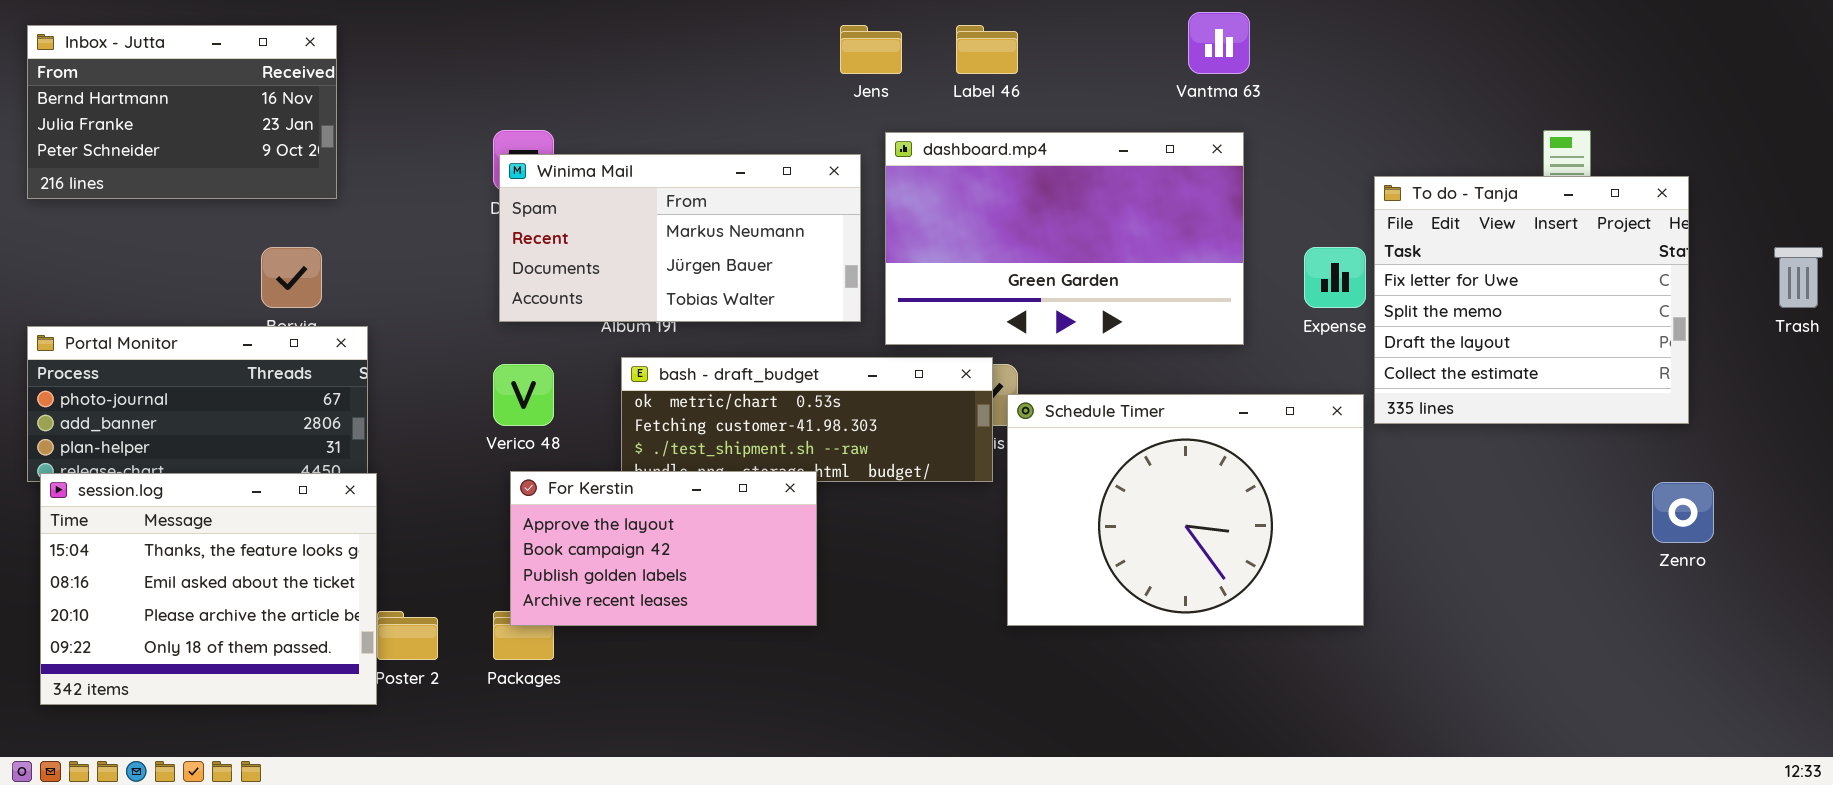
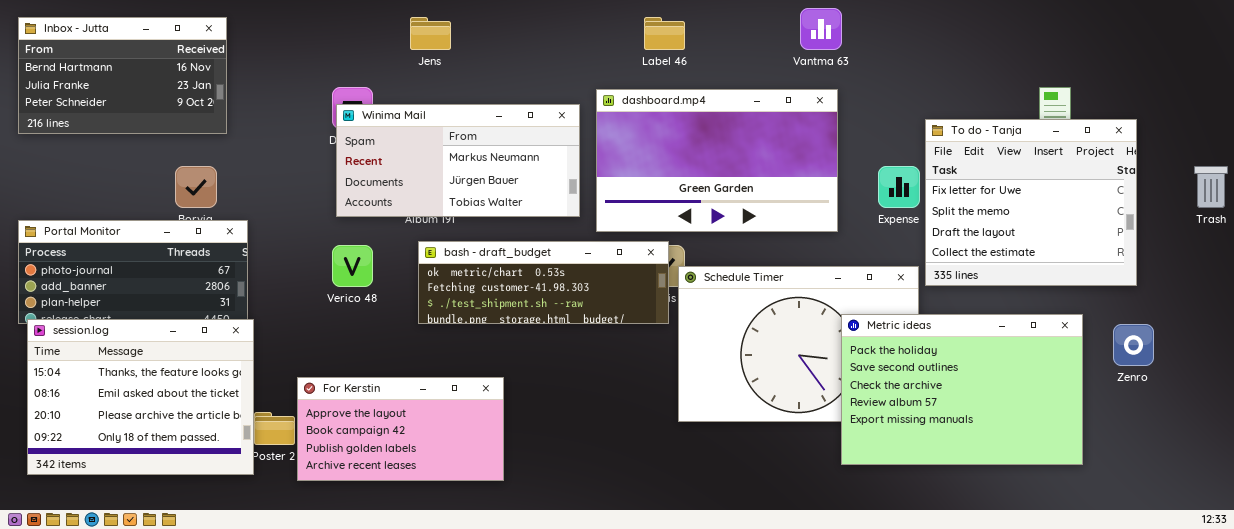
Jens: [840,25,902,74] -> [410,17,451,50], moved
Metric ideas: none -> [841,314,1083,465], opened
For Kerstin: [510,471,817,626] -> [297,377,504,481], moved

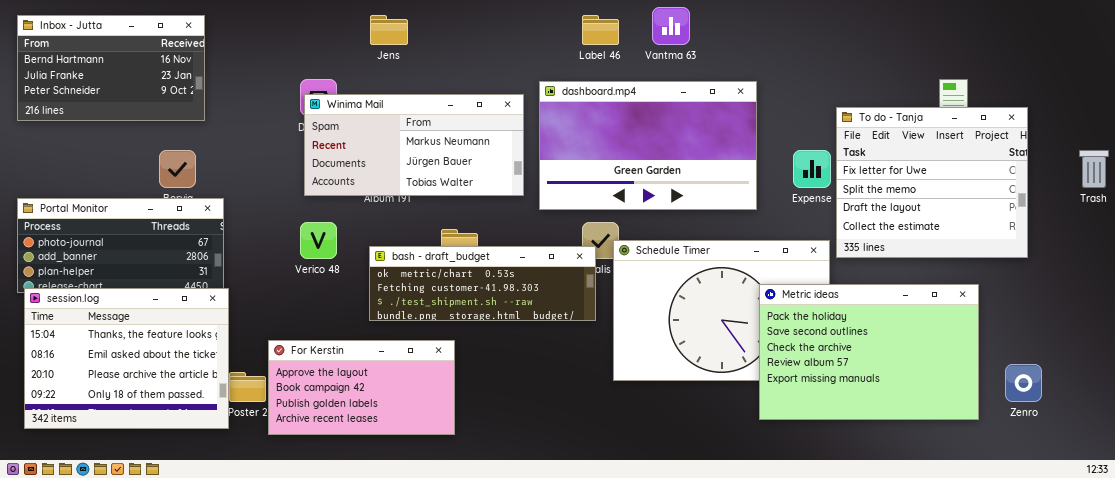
Vantma 63: [800,8,842,50] -> [652,7,690,45], moved
bash - draft_budget: [418,241,669,324] -> [369,246,596,321], moved
Zenro: [1113,324,1154,366] -> [1005,364,1042,402], moved

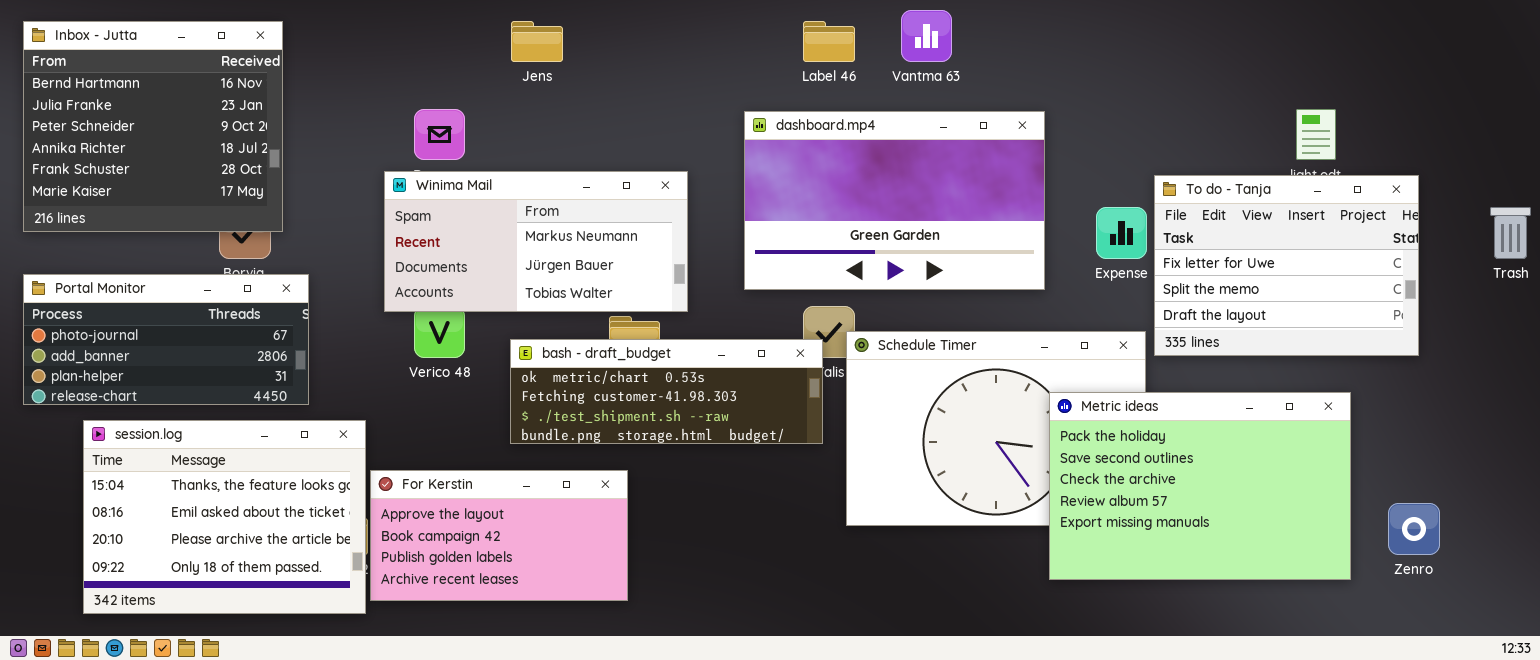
Inbox - Jutta: [17,15,205,121] -> [23,21,283,232], resized
Winima Mail: [304,94,524,196] -> [384,171,688,312], moved
To do - Tanja: [836,107,1028,258] -> [1154,175,1419,356], resized
session.log: [24,288,229,429] -> [83,420,366,614], moved

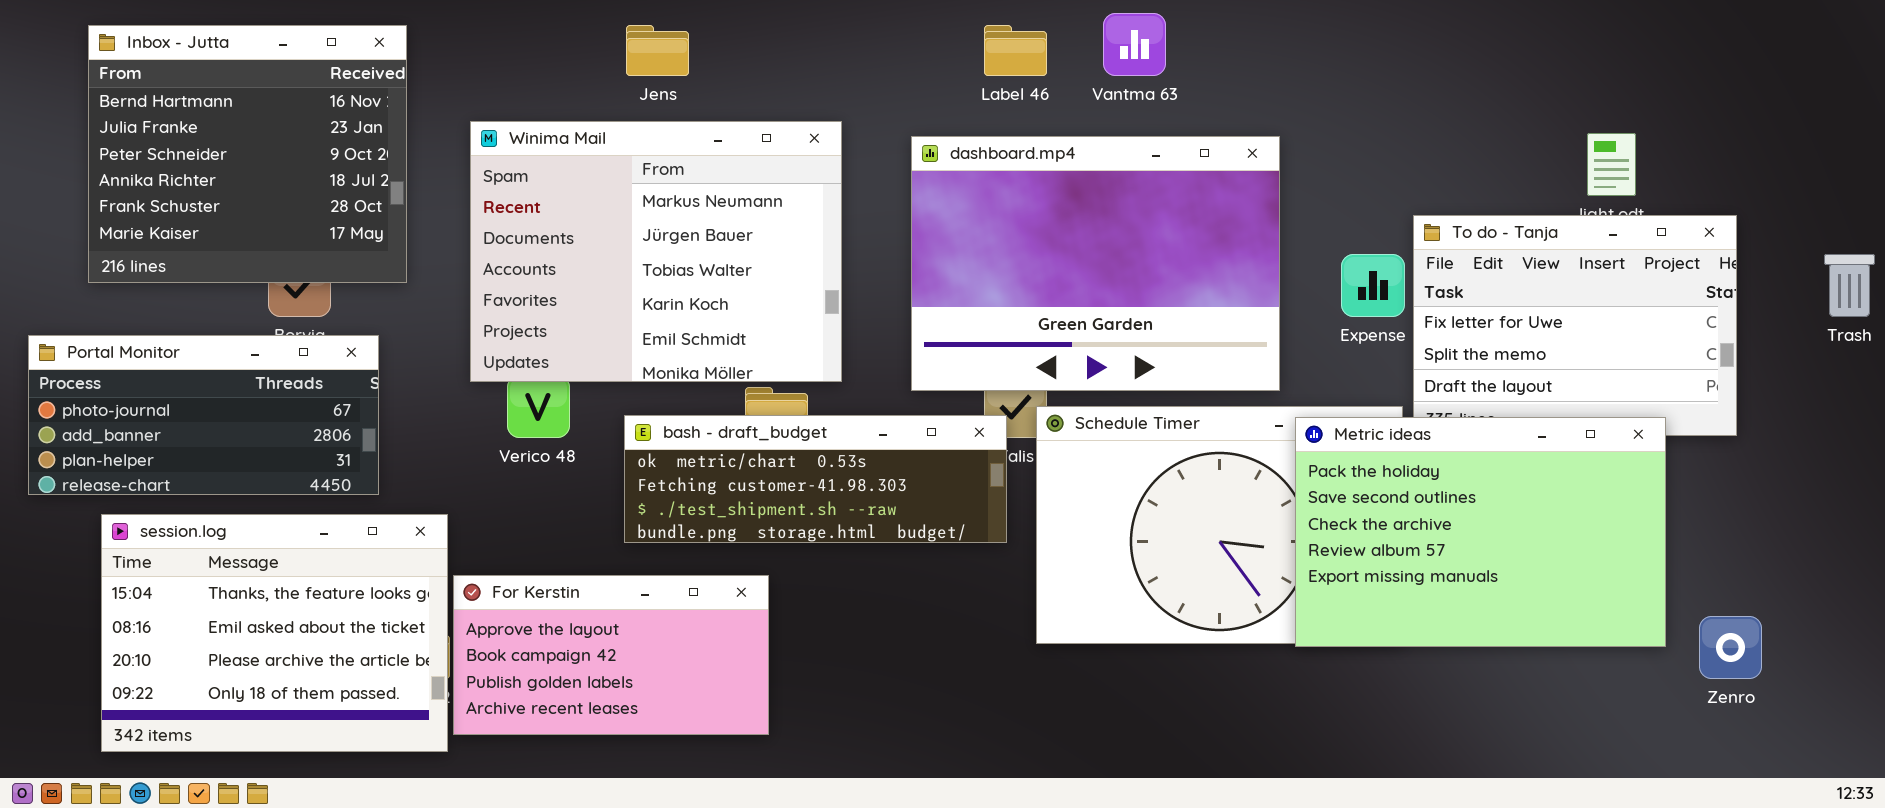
Inbox - Jutta: [23,21,283,232] -> [88,25,407,283], moved
dashboard.mp4: [744,111,1045,290] -> [911,136,1280,391], resized
Winima Mail: [384,171,688,312] -> [470,121,842,382], resized
Metric ideas: [1049,392,1351,580] -> [1295,417,1666,647], moved

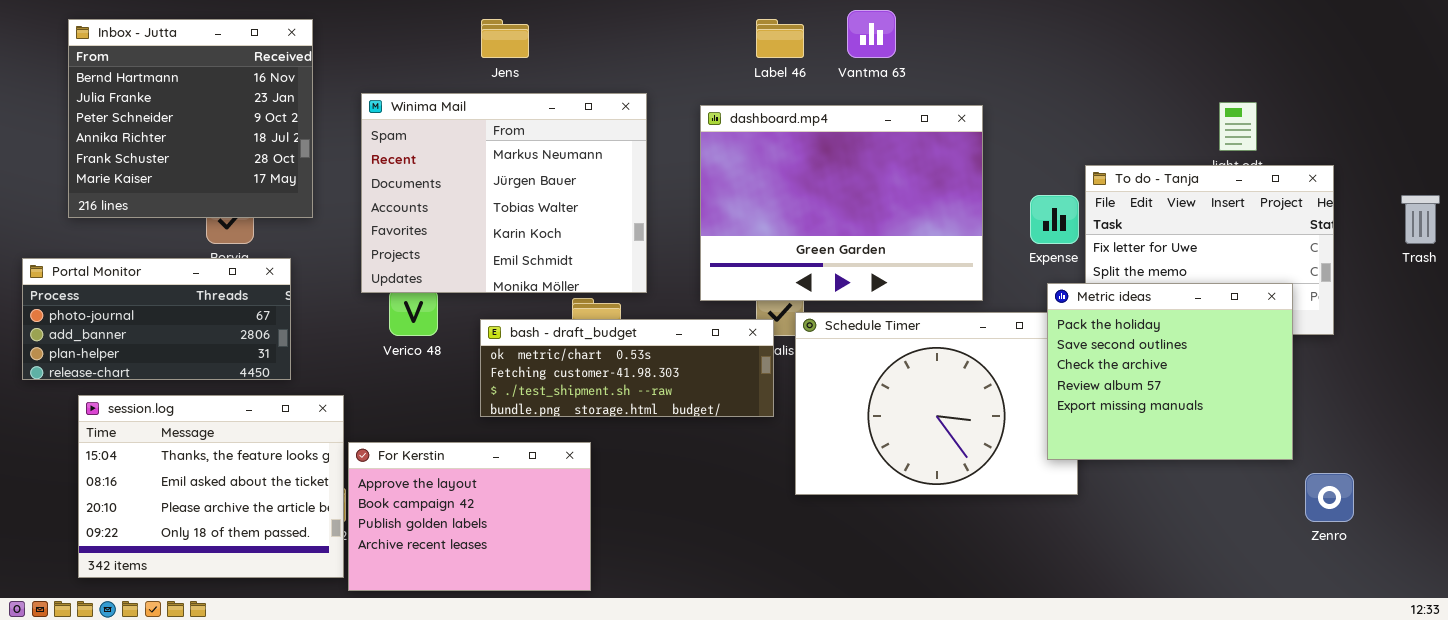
Metric ideas: [1295,417,1666,647] -> [1047,283,1293,460], moved, resized
For Kerstin: [453,575,769,735] -> [348,442,591,591], resized

